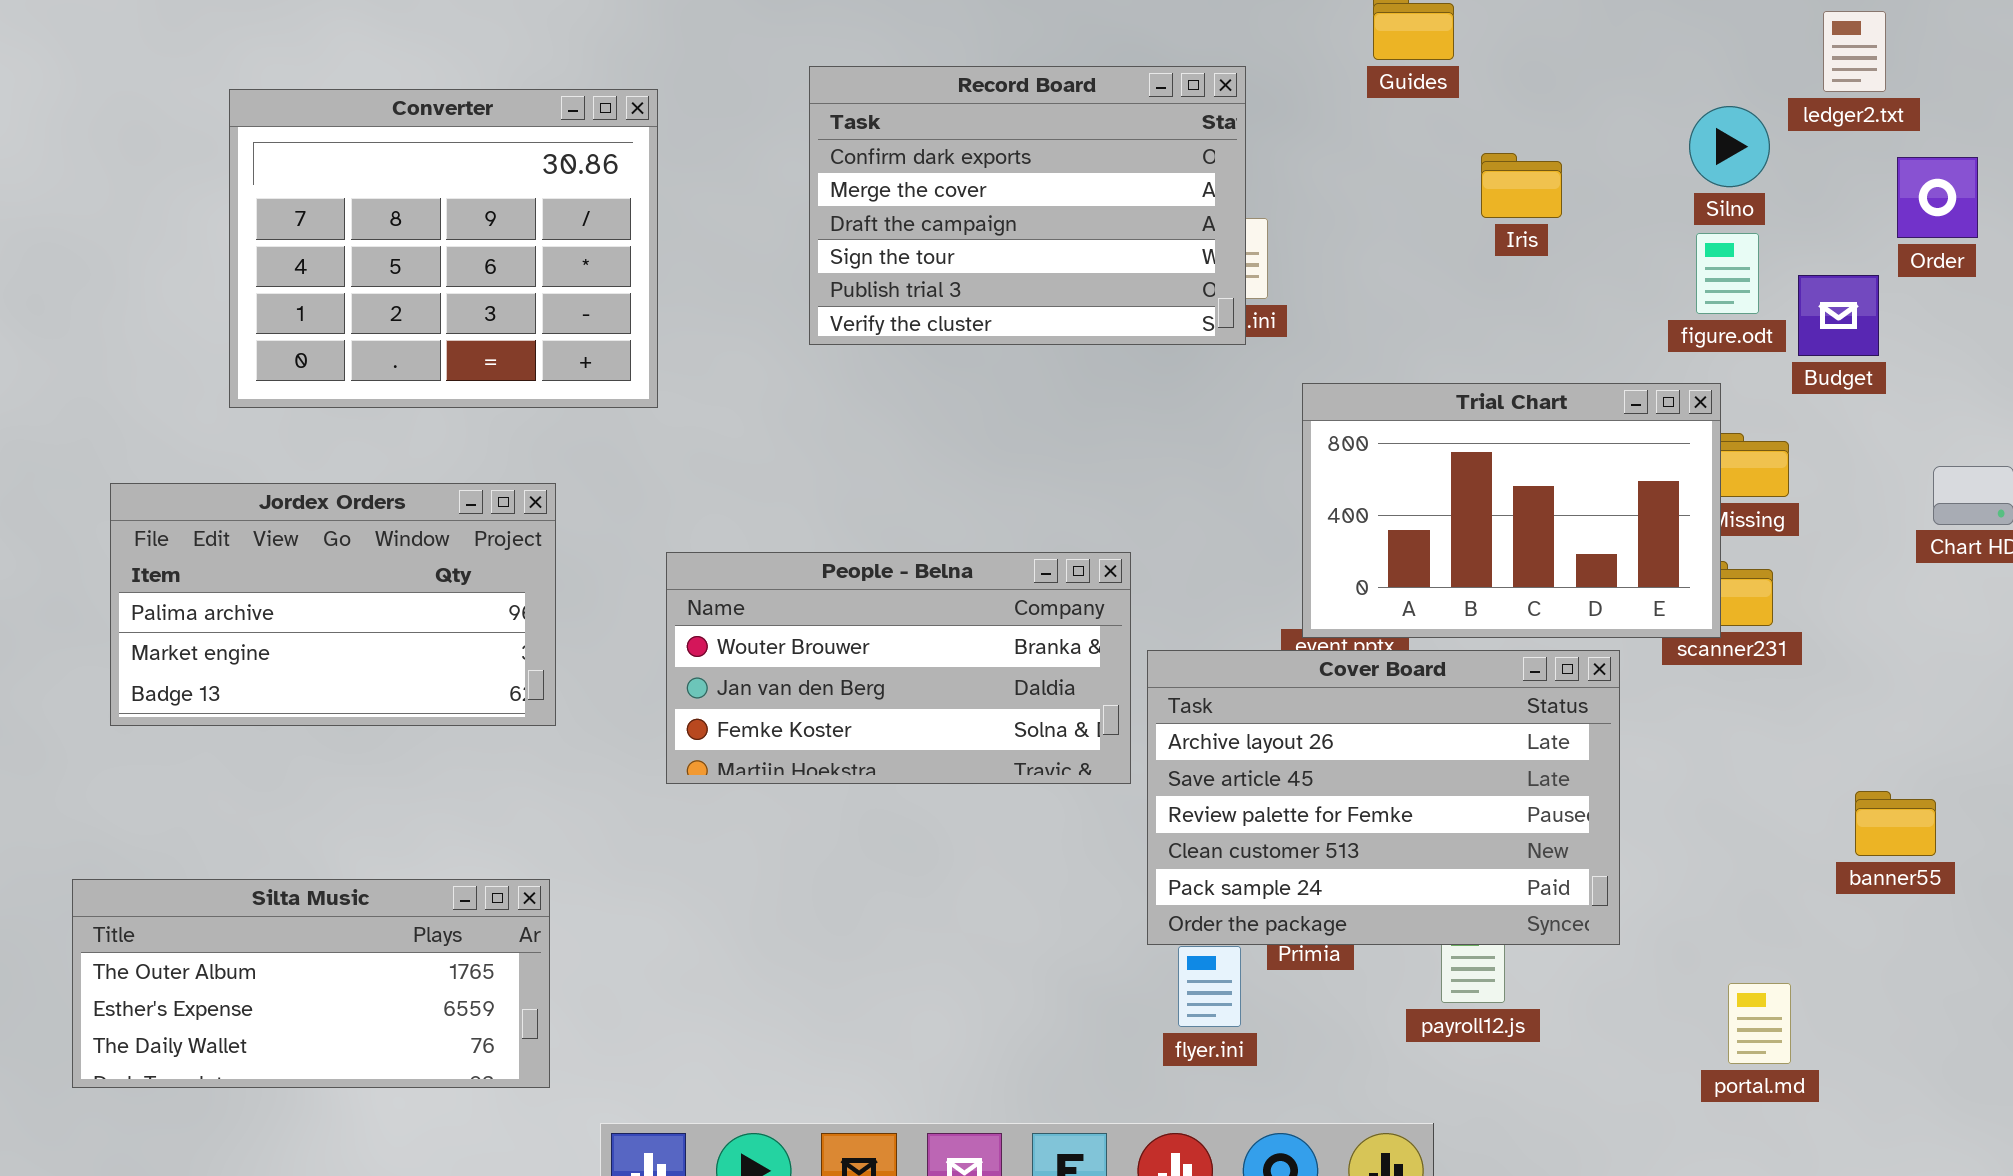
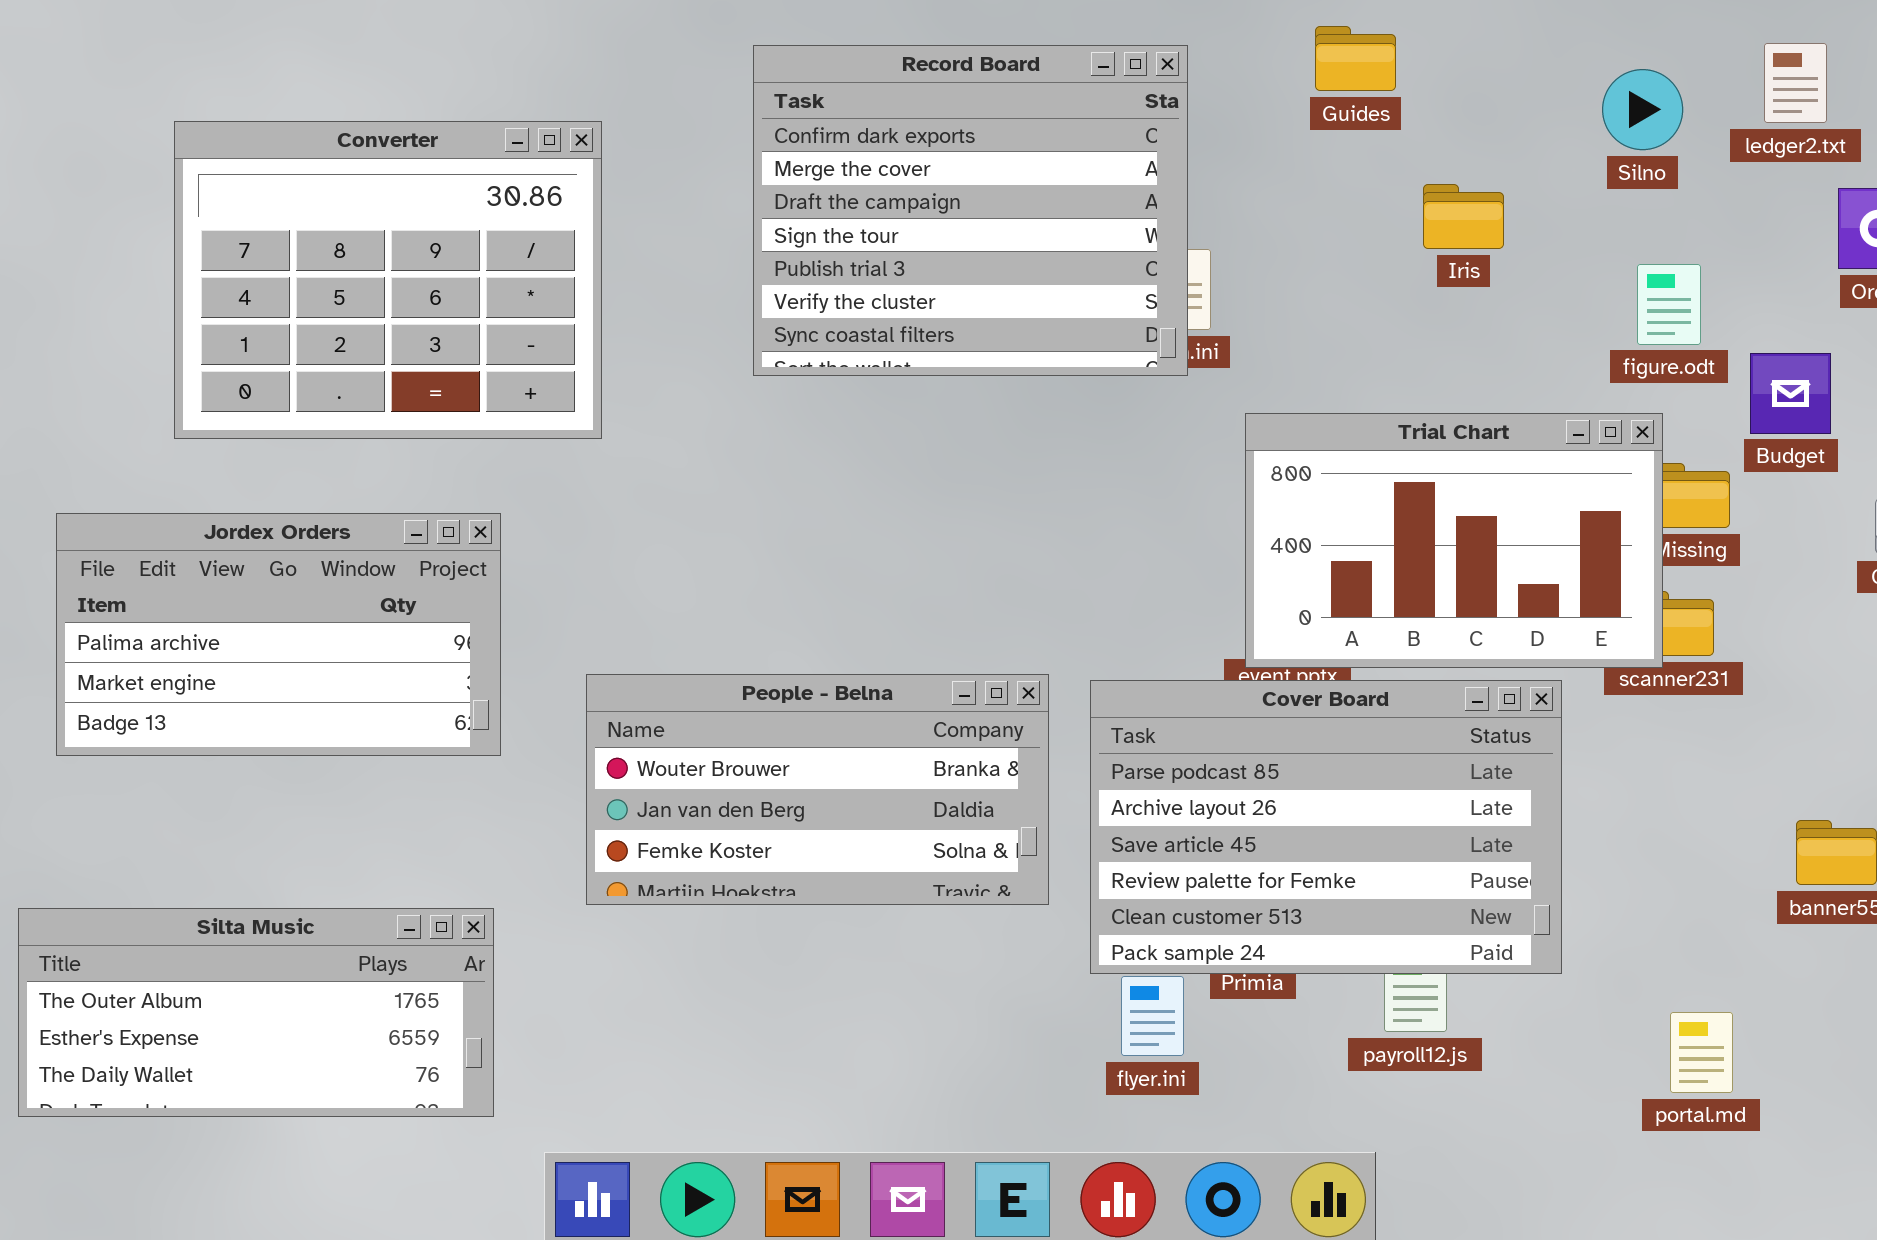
Record Board: [809,66,1246,345] -> [753,45,1188,376], resized
Silno: [1689,106,1770,187] -> [1602,69,1683,150], moved
Budget: [1798,275,1879,356] -> [1750,353,1831,434], moved
People - Belna: [666,552,1131,784] -> [586,674,1049,905], moved
Cover Board: [1147,650,1620,945] -> [1090,680,1562,974], scrolled up 1 row

